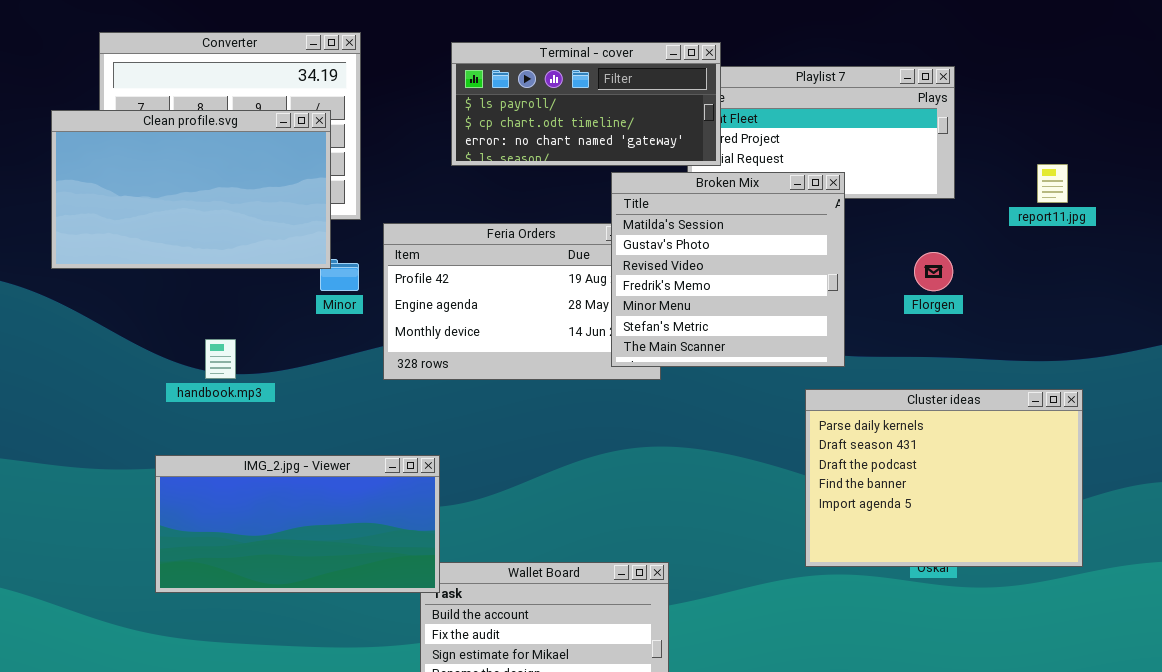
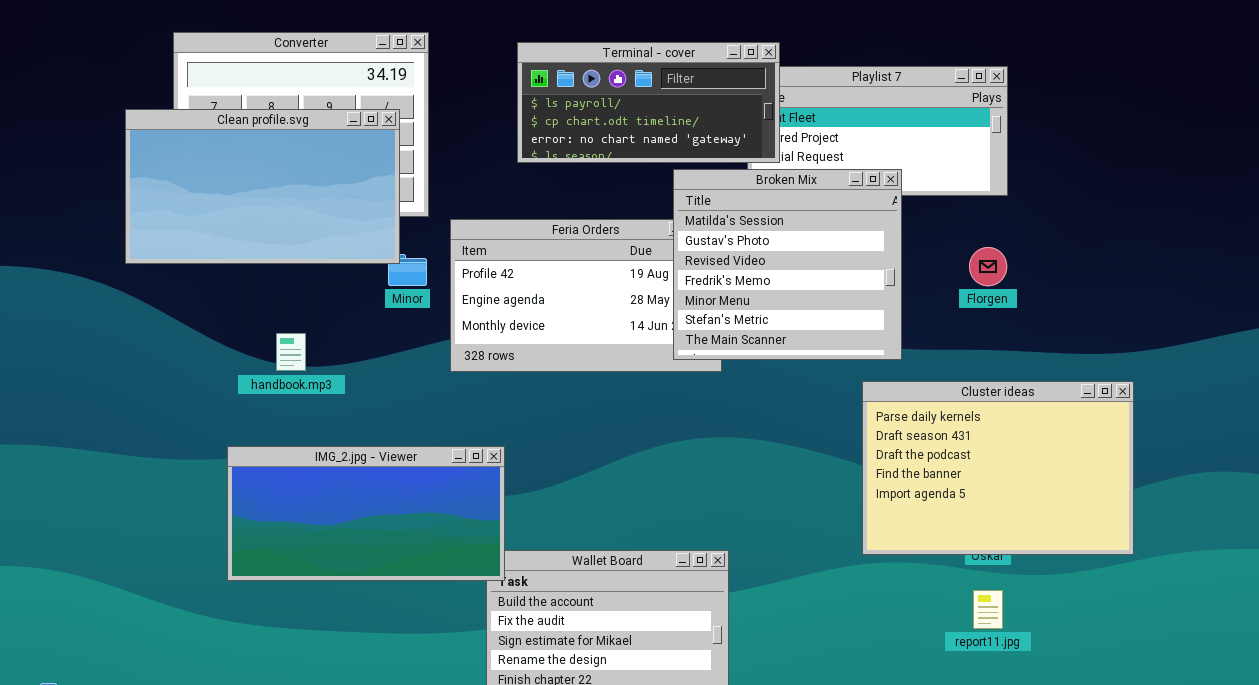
report11.jpg: [1037,164,1068,203] -> [973,590,1003,629], moved

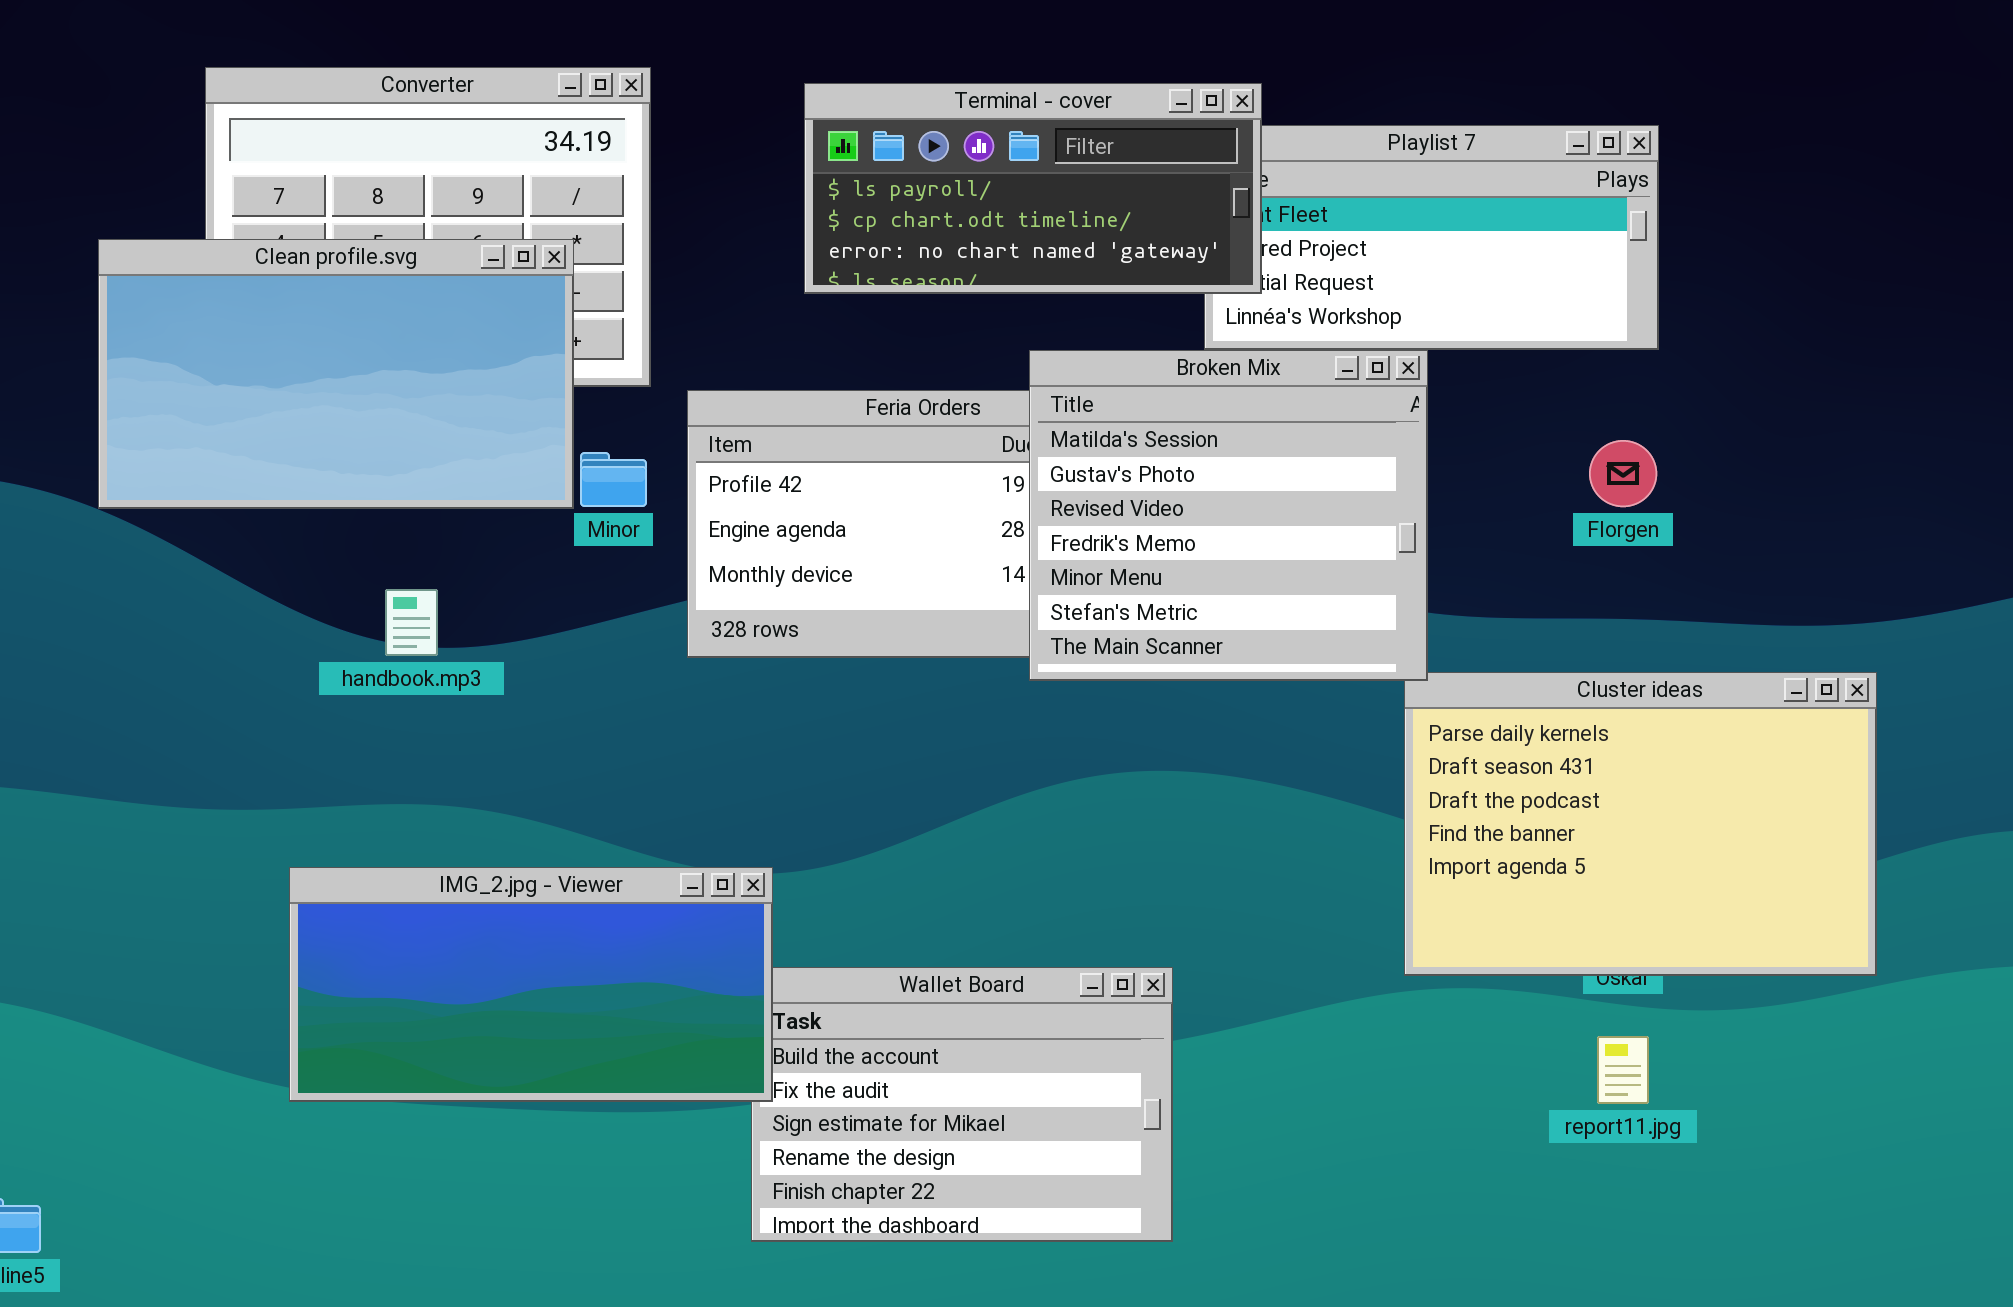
Clean profile.svg: [125,109,400,264] -> [98,239,574,509], moved
Broken Mix: [673,169,902,360] -> [1029,350,1428,681], moved
IMG_2.jpg - Viewer: [227,446,505,581] -> [289,867,773,1102], moved

